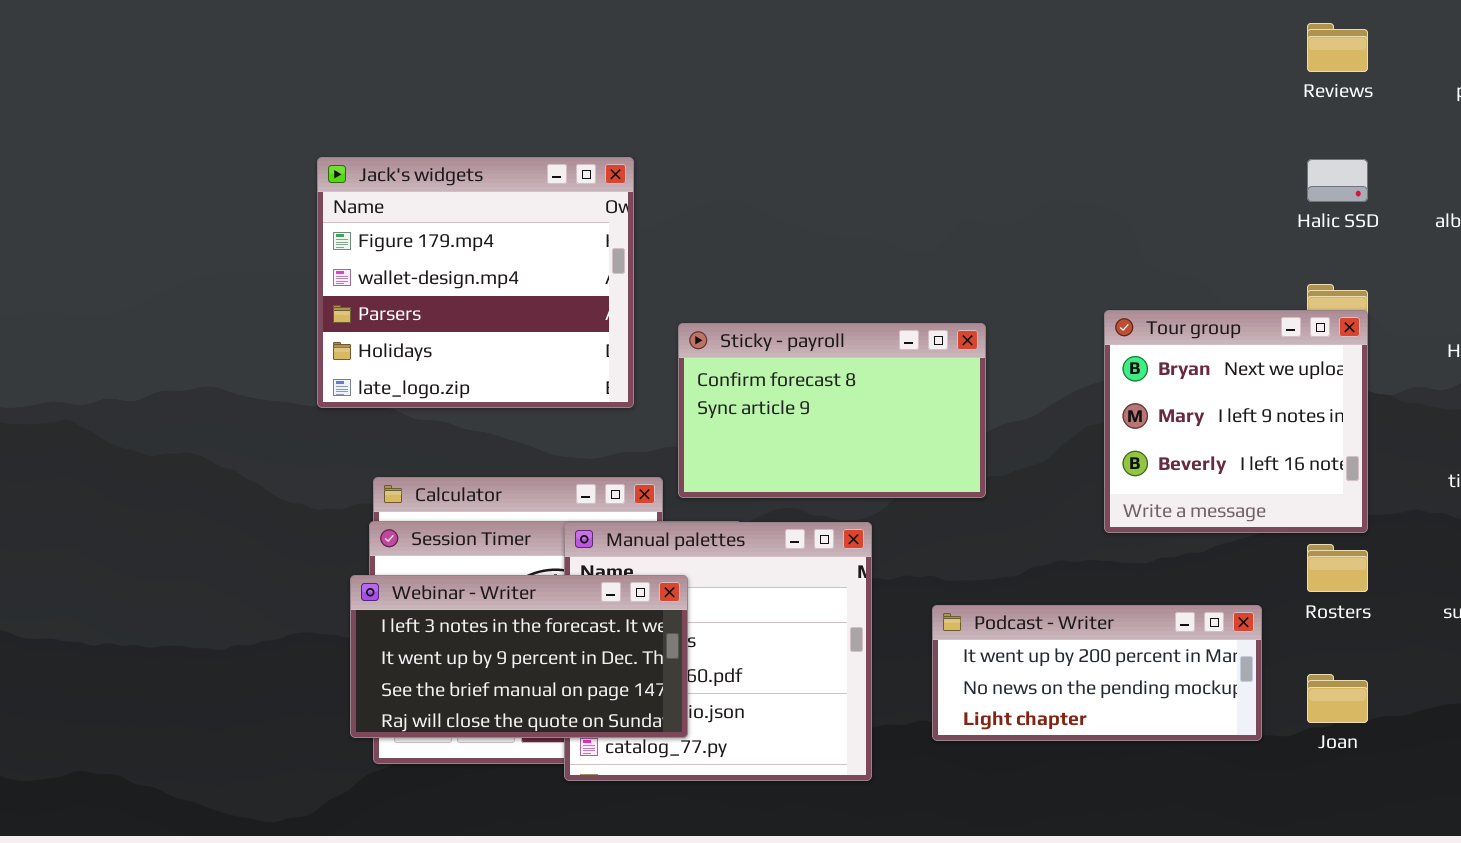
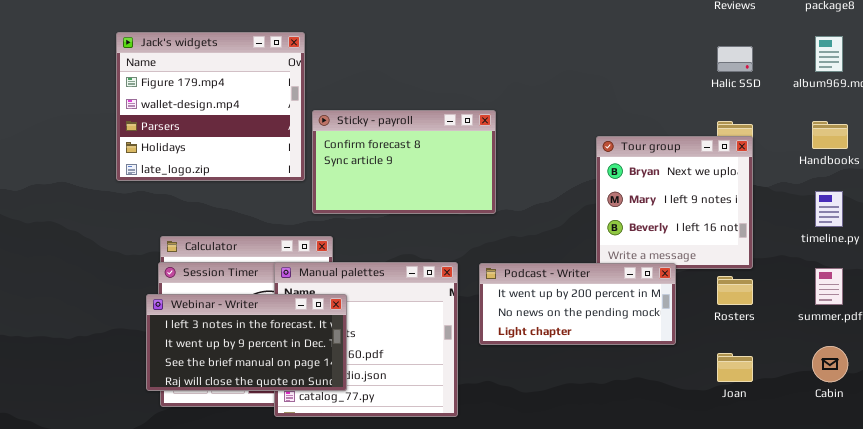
Jack's widgets: [317,157,634,408] -> [116,32,305,181], moved
Sticky - payroll: [678,323,986,498] -> [312,110,496,214], moved
Podcast - Writer: [932,605,1262,741] -> [479,263,676,345], moved

